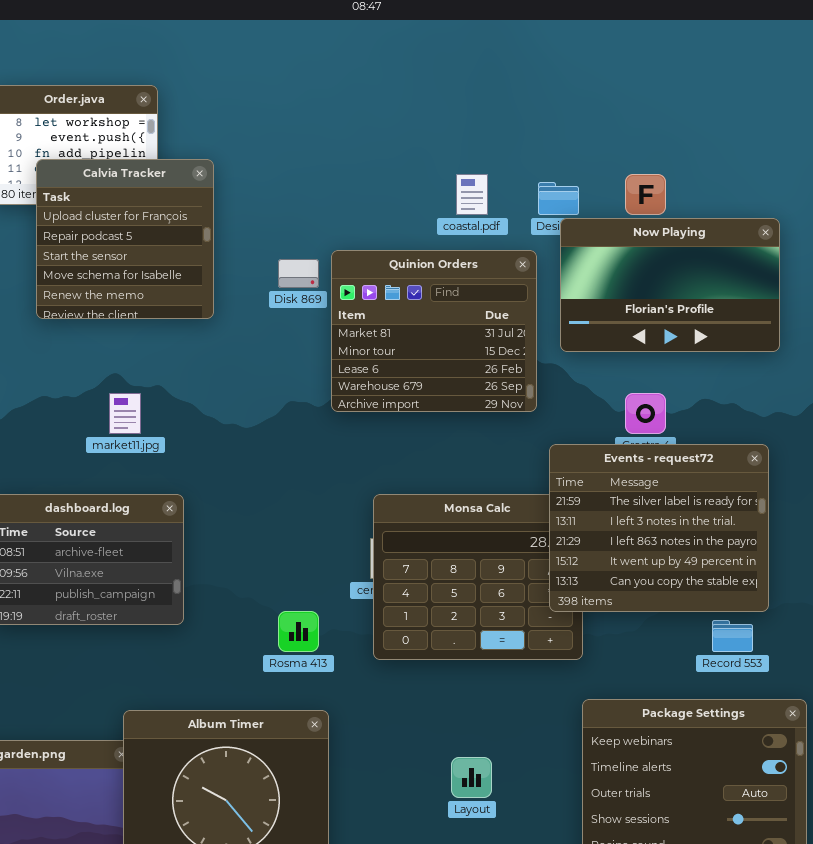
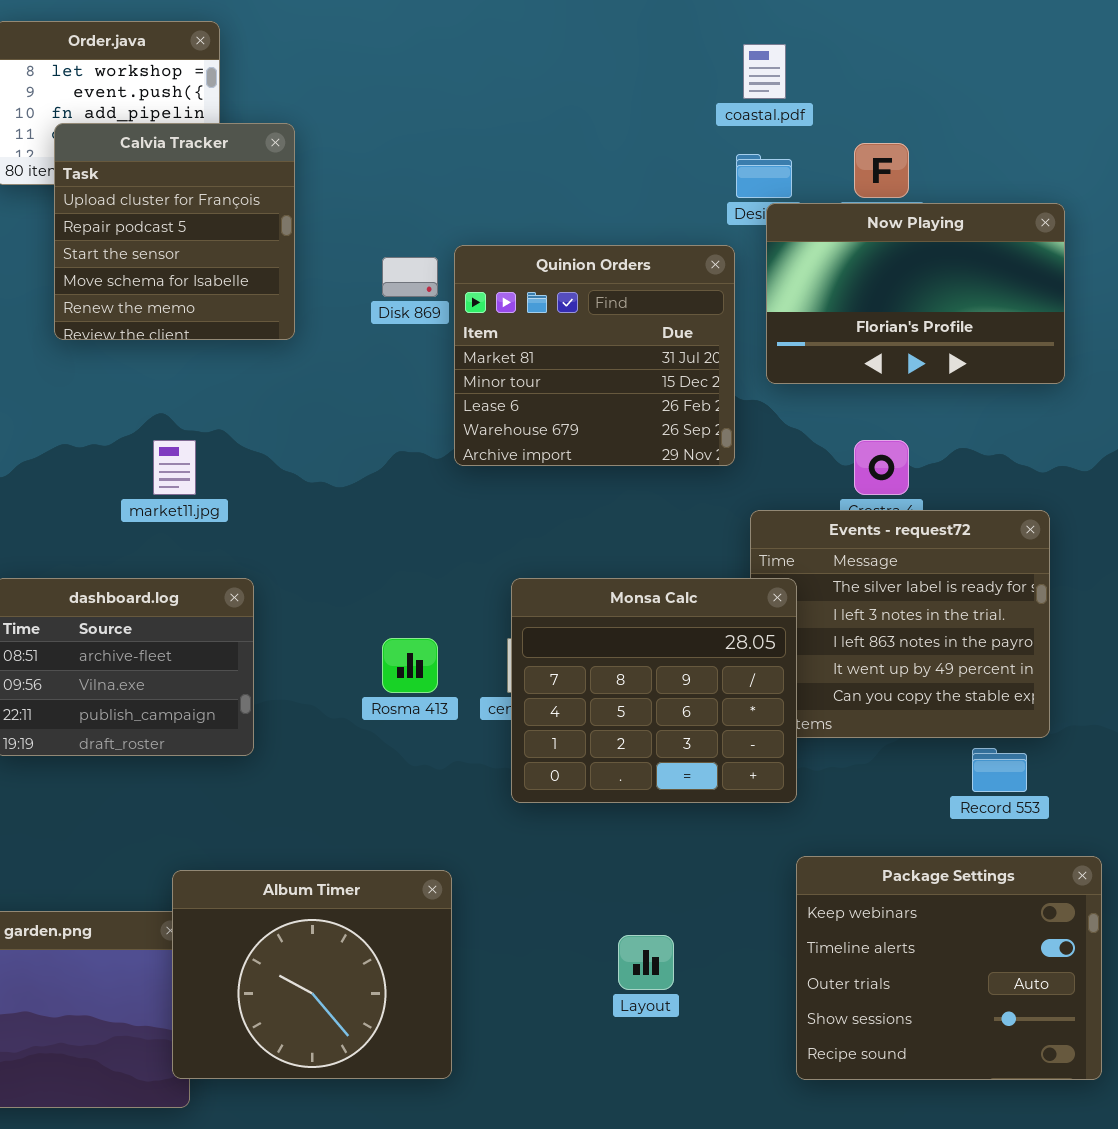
coastal.pdf: [456,174,488,215] -> [743,44,786,99], moved
Monsa Calc: [373,494,583,660] -> [511,578,797,803], raised
Rosma 413: [278,611,319,652] -> [382,638,438,693], moved

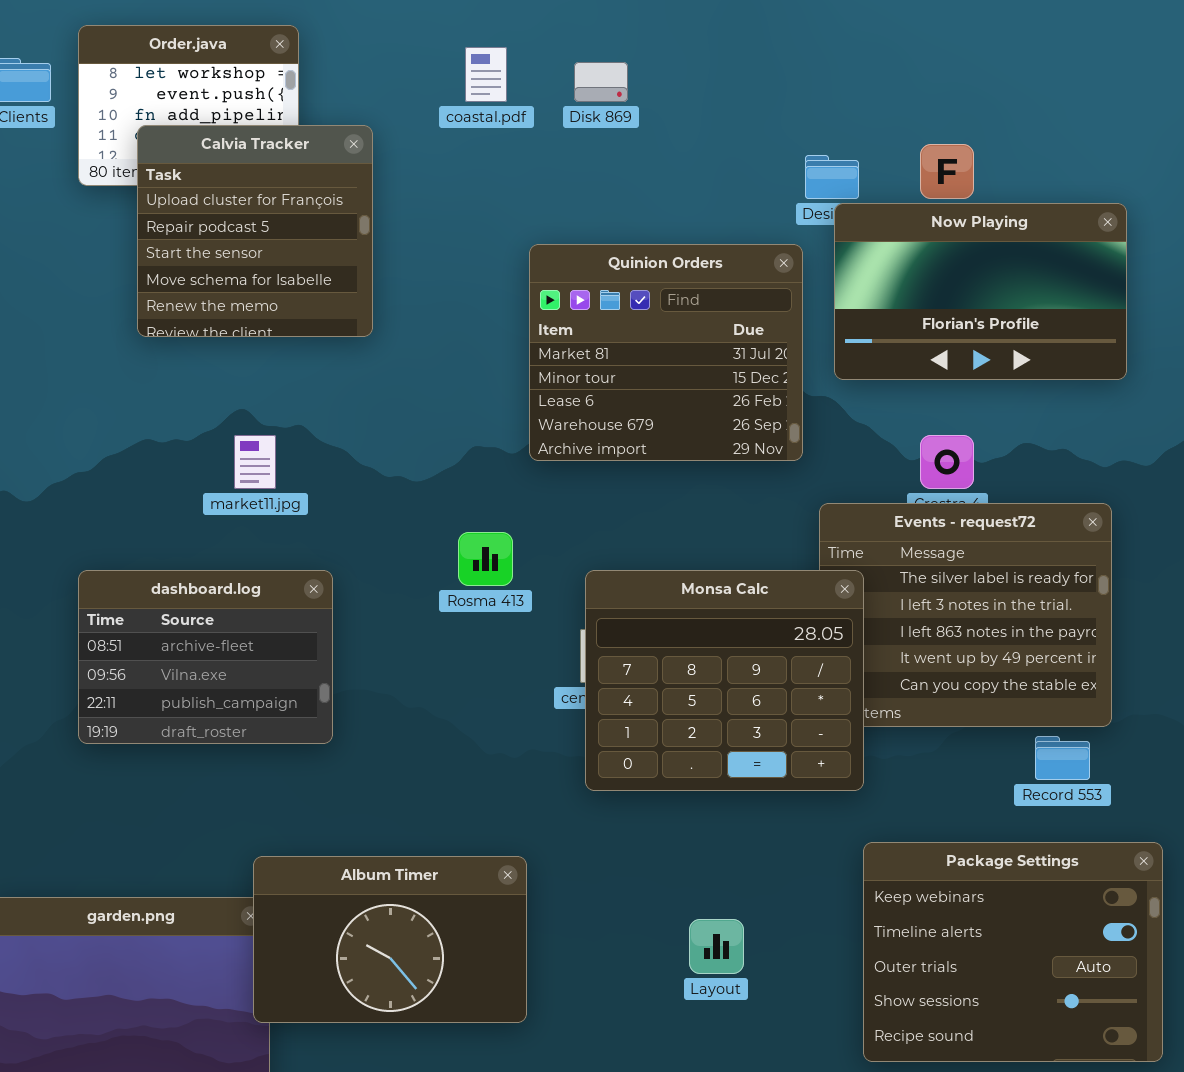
coastal.pdf: [743,44,786,99] -> [465,47,507,102], moved
Disk 869: [382,257,438,297] -> [574,62,628,102], moved
Rosma 413: [382,638,438,693] -> [458,532,513,586], moved
Album Timer: [172,870,452,1079] -> [253,856,527,1023], resized

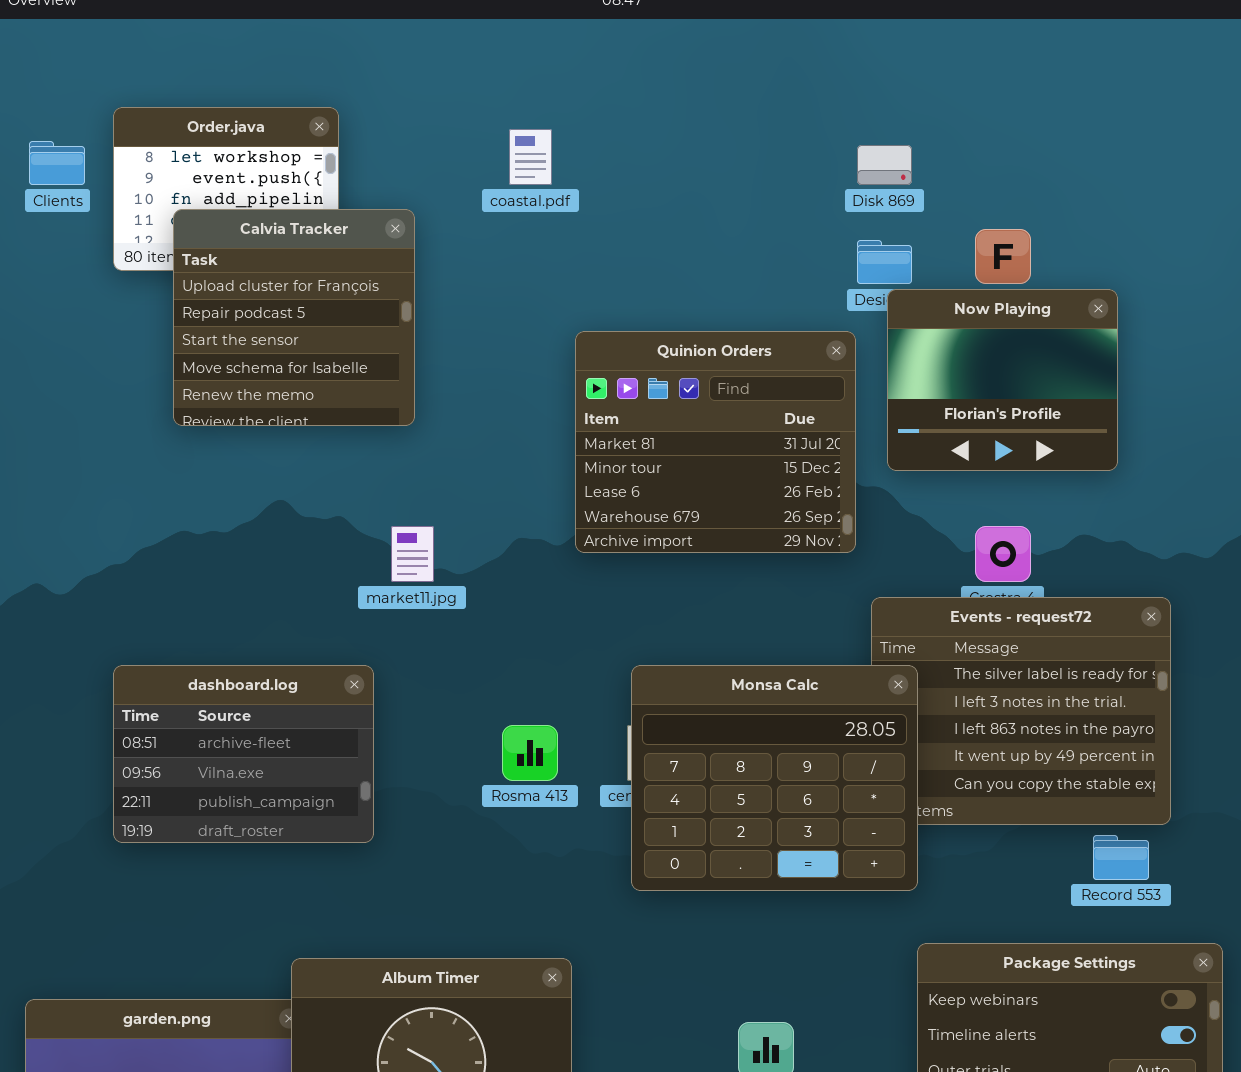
Disk 869: [574,62,628,102] -> [857,145,912,185], moved
Now Playing: [834,203,1127,380] -> [887,289,1118,471], resized
market11.jpg: [234,435,276,489] -> [391,526,434,582], moved
Rosma 413: [458,532,513,586] -> [502,725,558,781], moved

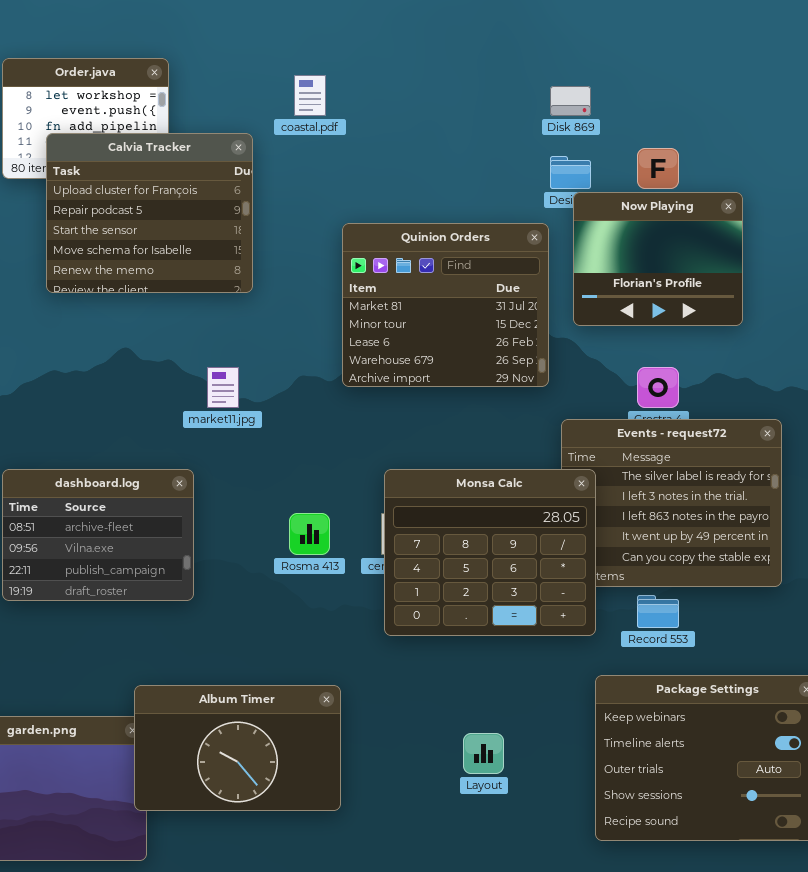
Calvia Tracker: [173,209,415,426] -> [46,133,253,293], resized
Record 553: [1093,835,1149,880] -> [637,595,679,628], moved

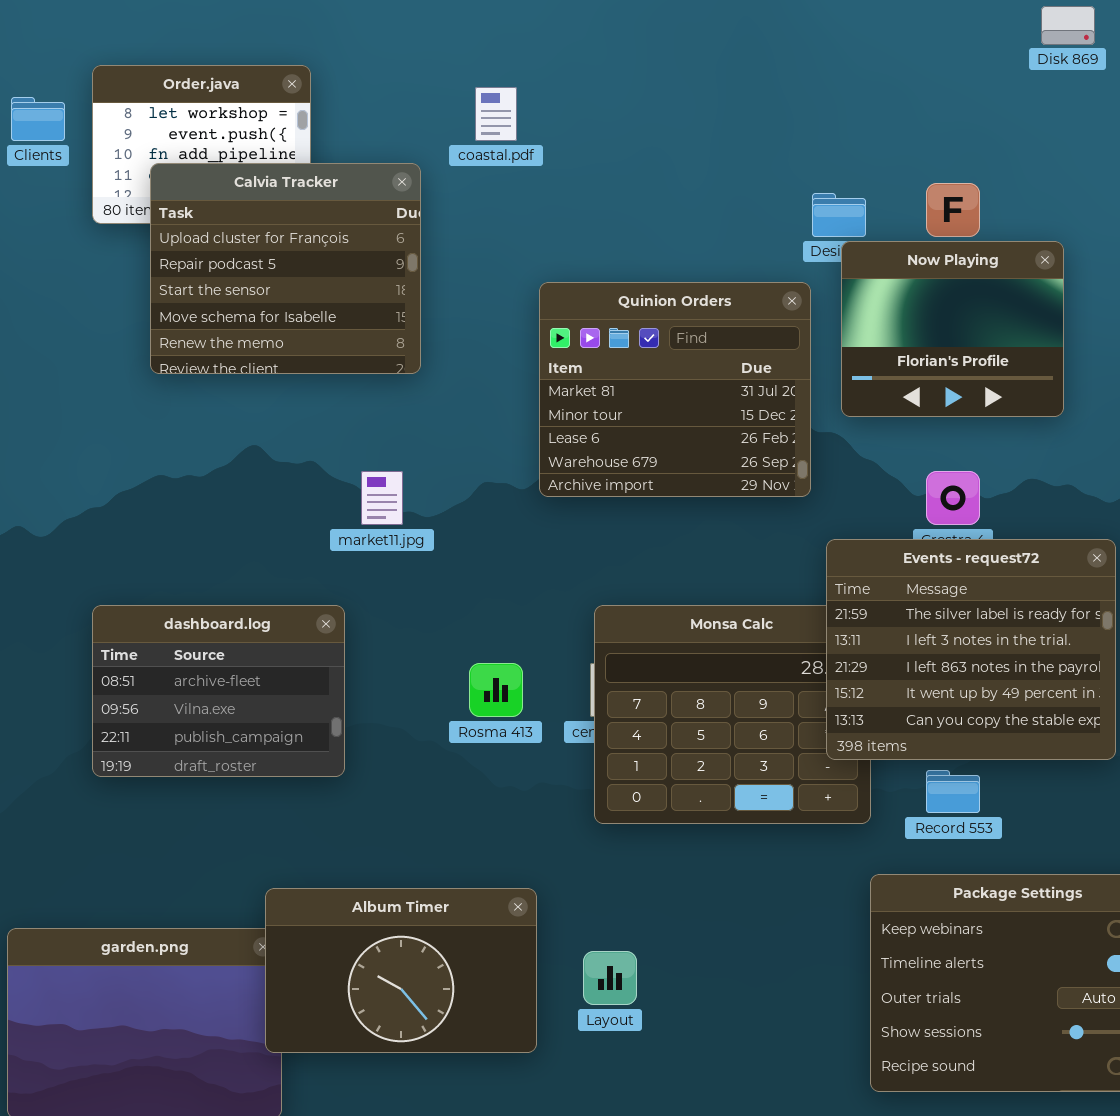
Disk 869: [550,86,591,116] -> [1041,6,1095,45], moved
Events - request72: [561,419,782,587] -> [826,539,1116,760], raised
Layout: [463,733,504,774] -> [583,951,637,1005], moved

